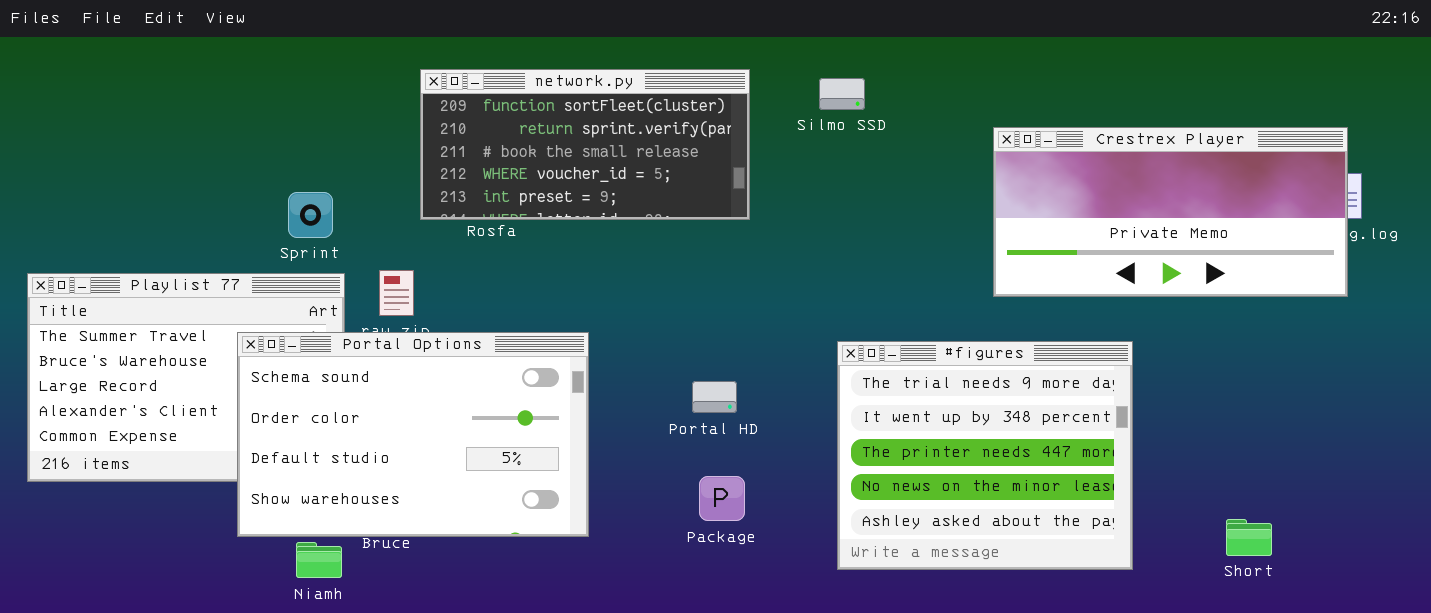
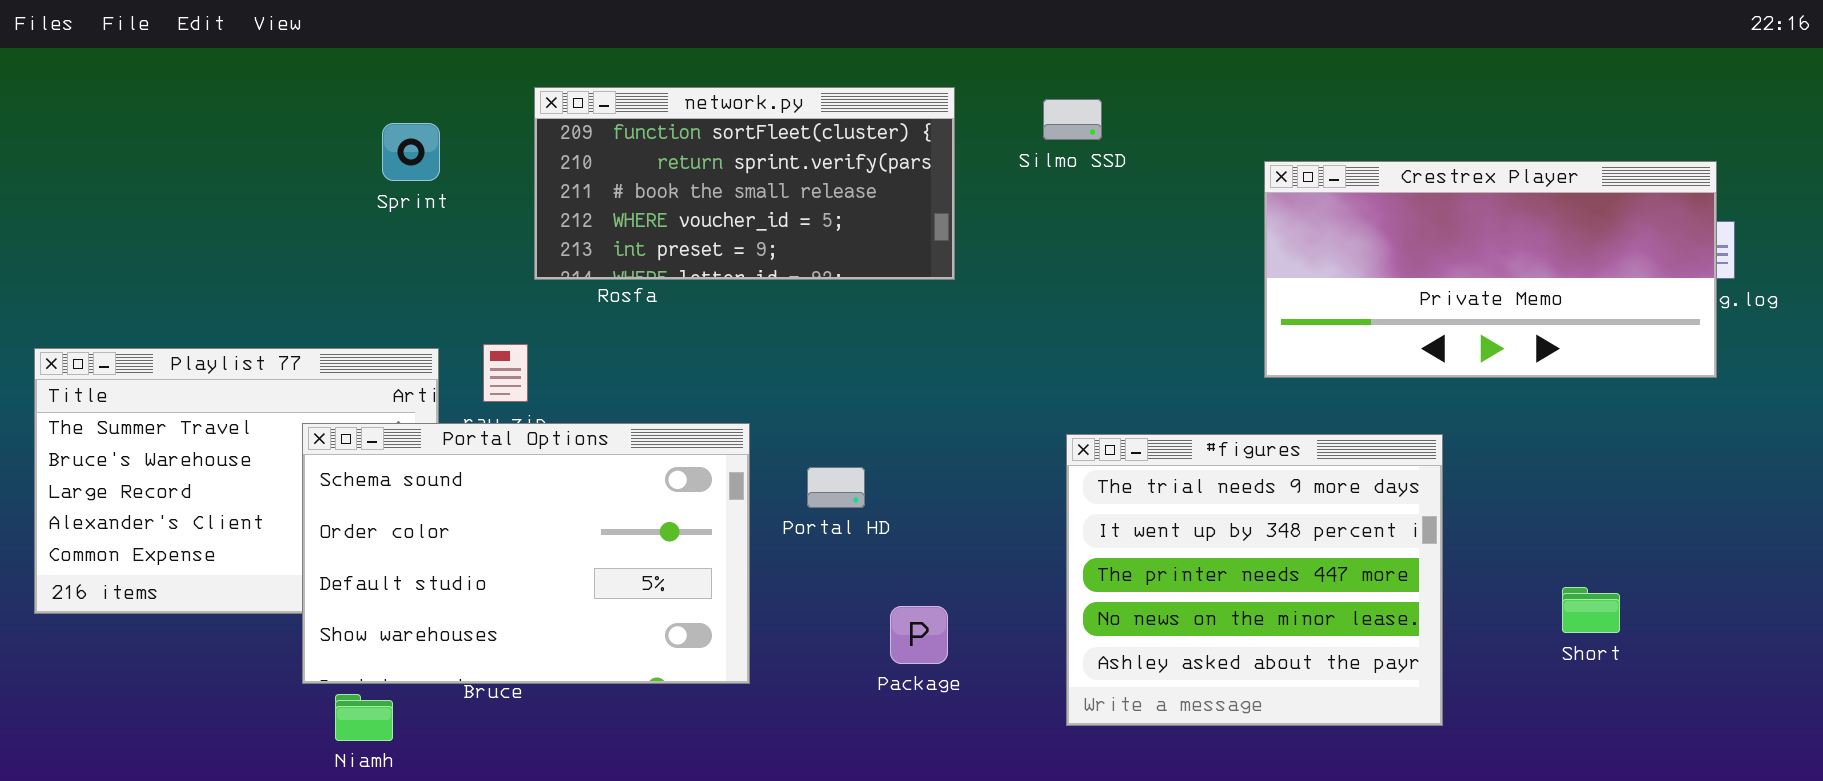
Sprint: [288,192,333,238] -> [382,123,440,181], moved
Portal HD: [692,381,737,413] -> [807,467,865,508], moved
Short: [1226,519,1272,556] -> [1562,587,1620,633], moved
Niamh: [296,542,342,578] -> [335,694,393,741], moved

